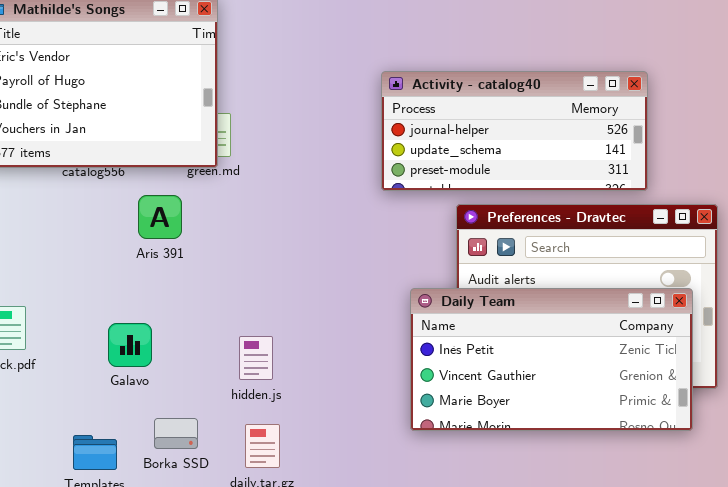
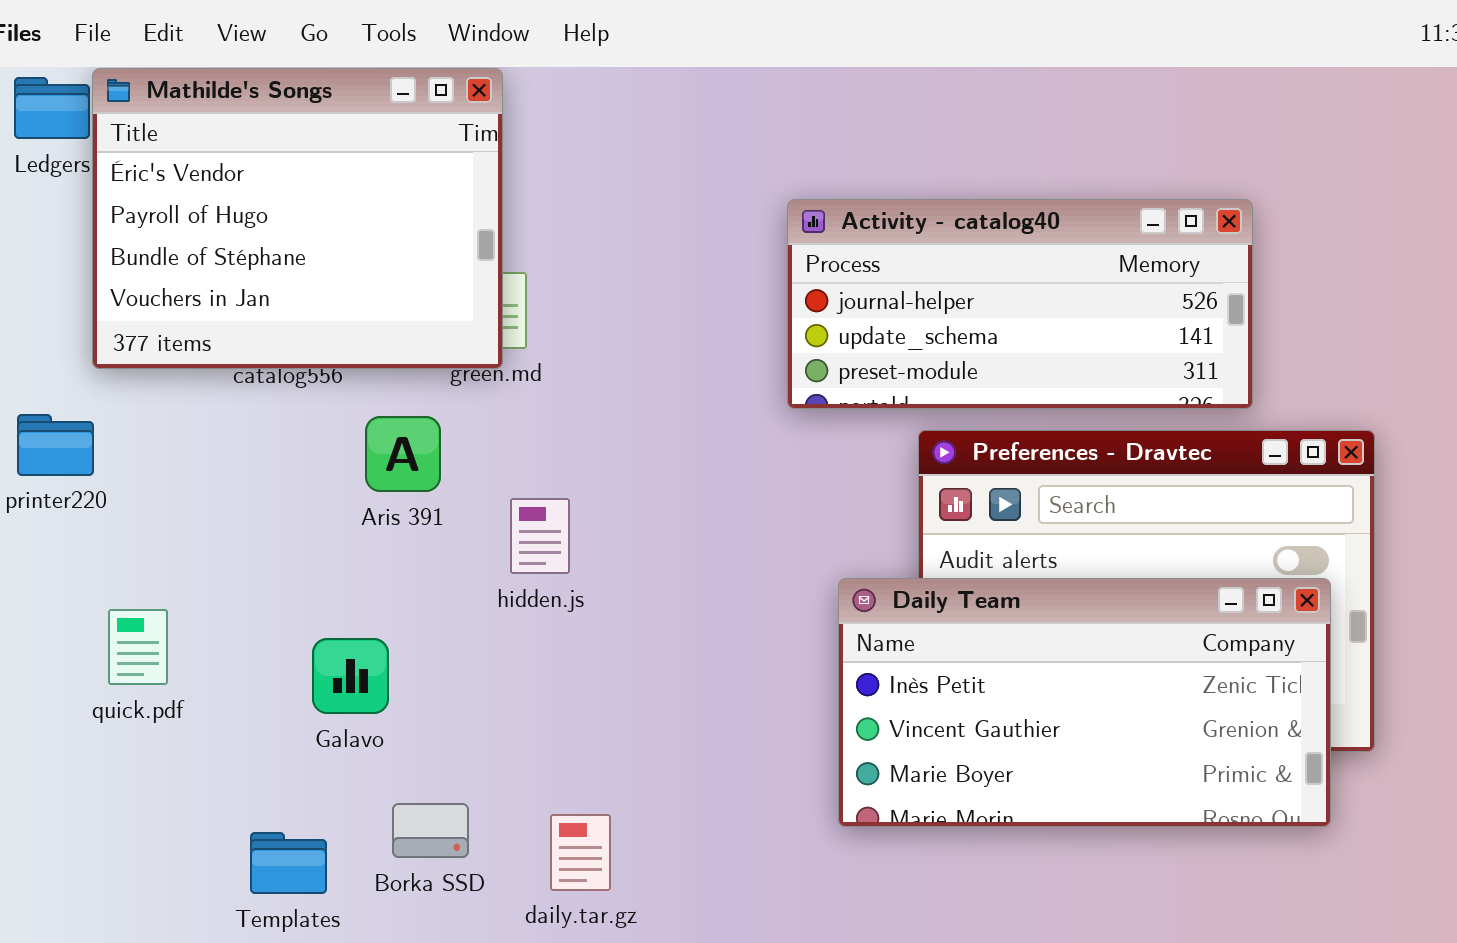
hidden.js: [239,336,273,380] -> [510,498,570,574], moved

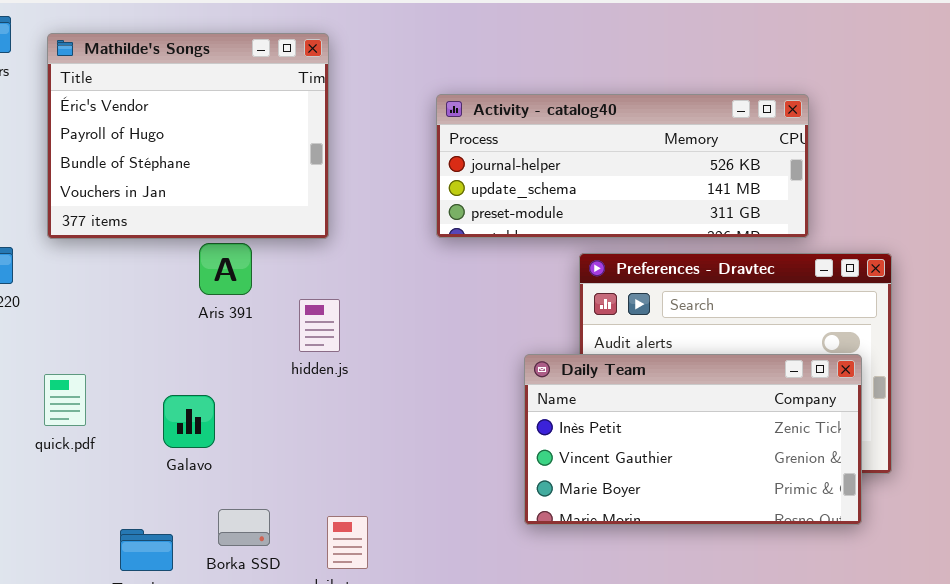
Mathilde's Songs: [92,68,503,369] -> [47,33,329,239], moved
Activity - catalog40: [787,199,1253,409] -> [436,94,809,238], resized
quick.pdf: [108,609,168,685] -> [44,374,86,426], moved

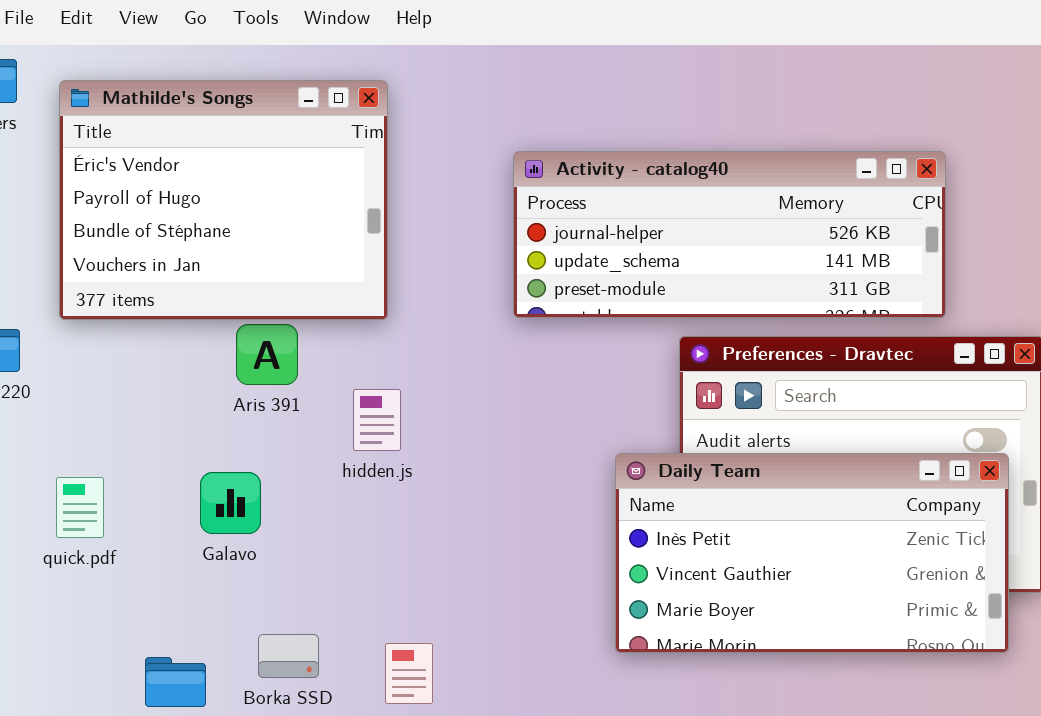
Galavo: [163,395,215,448] -> [200,472,261,534], moved

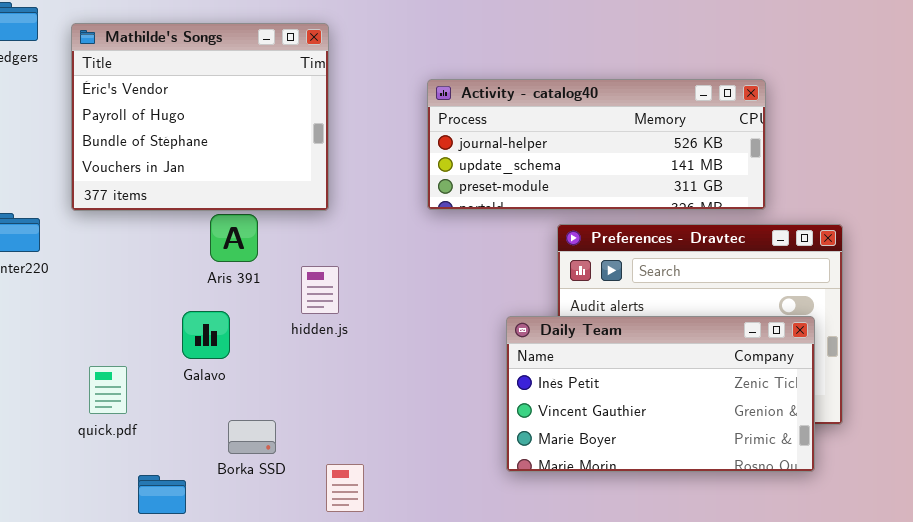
Galavo: [200,472,261,534] -> [182,311,230,359], moved
quick.pdf: [56,477,104,538] -> [89,366,127,414], moved
Borka SSD: [258,634,319,678] -> [228,420,276,454], moved

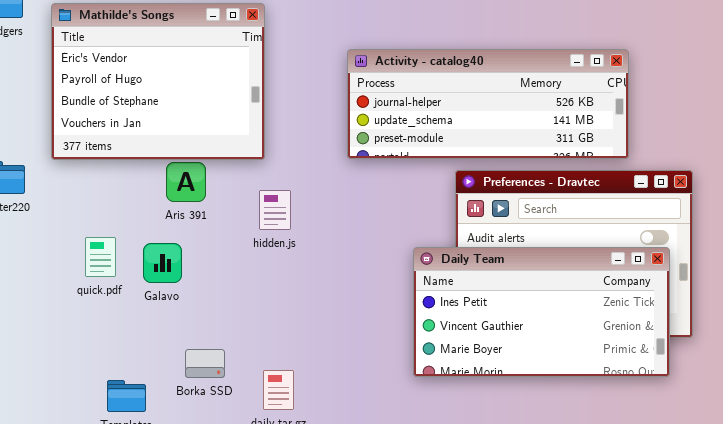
hidden.js: [301,266,339,314] -> [259,190,291,230], moved
quick.pdf: [89,366,127,414] -> [85,237,116,277], moved
Borka SSD: [228,420,276,454] -> [185,349,225,378], moved

